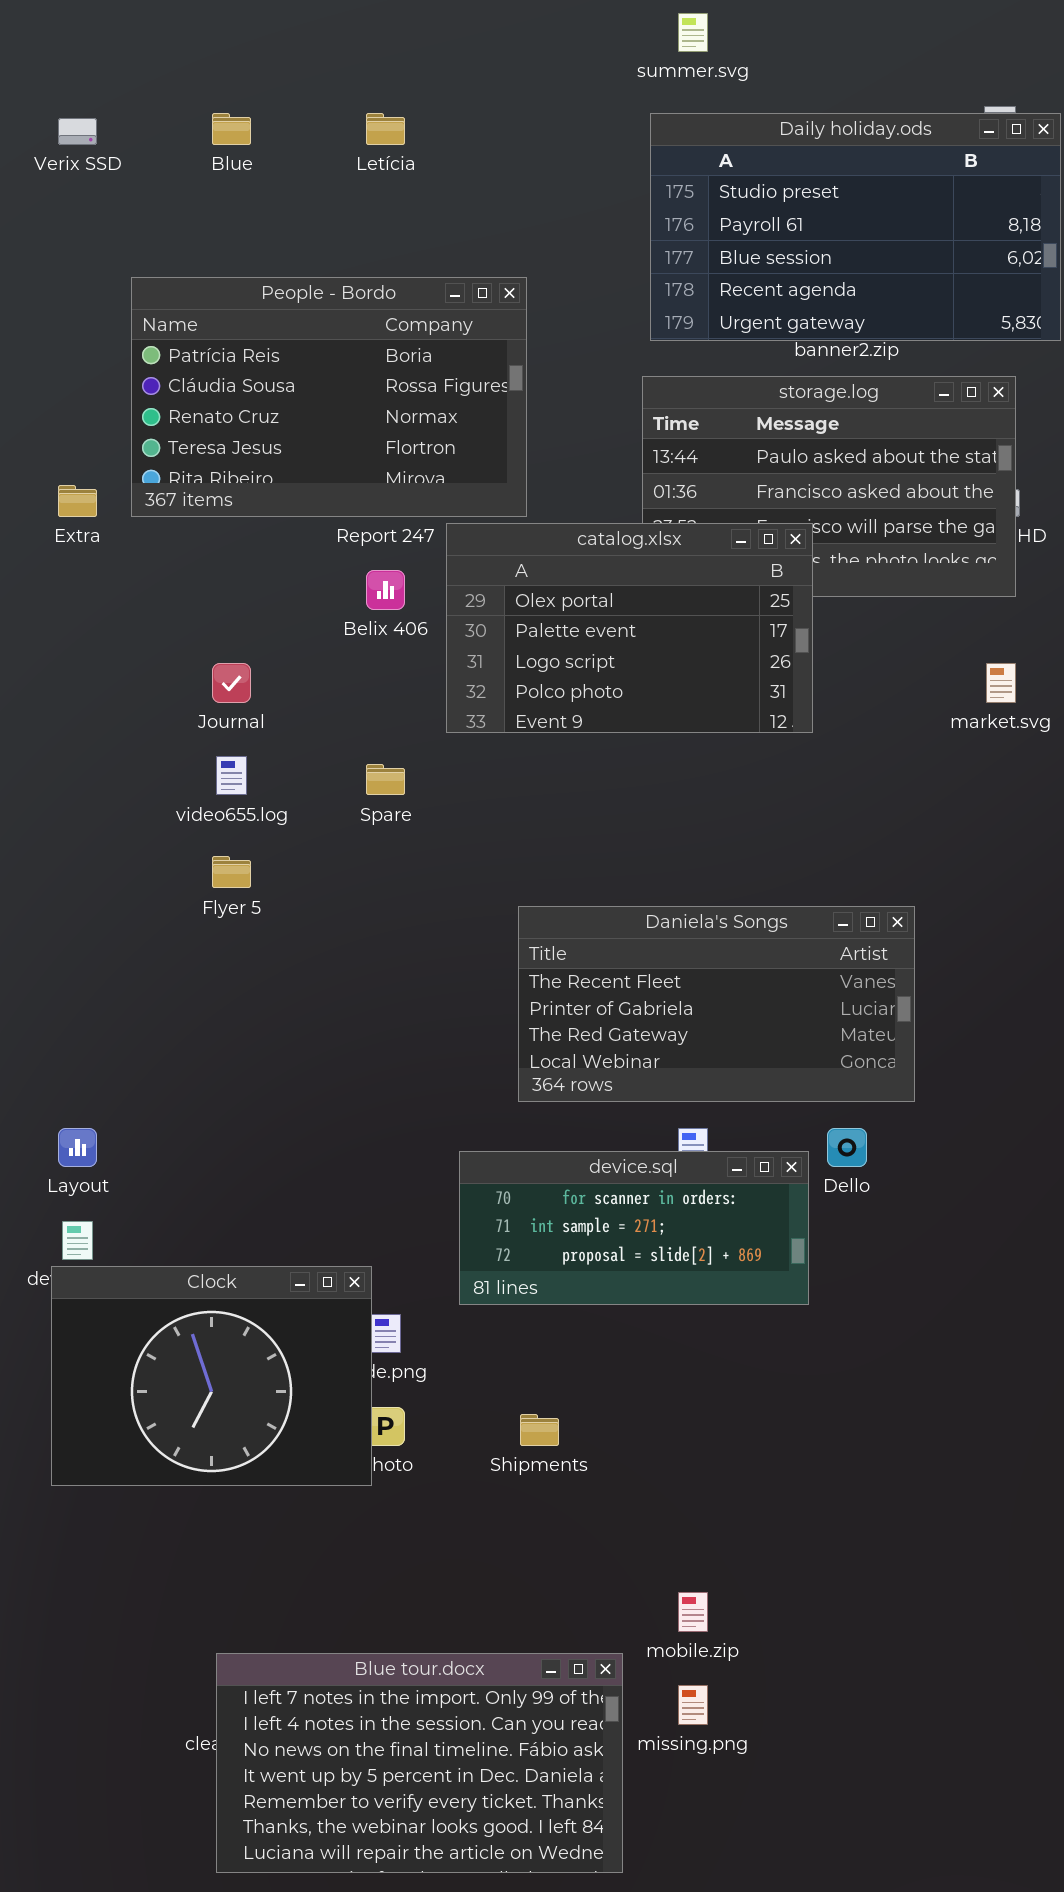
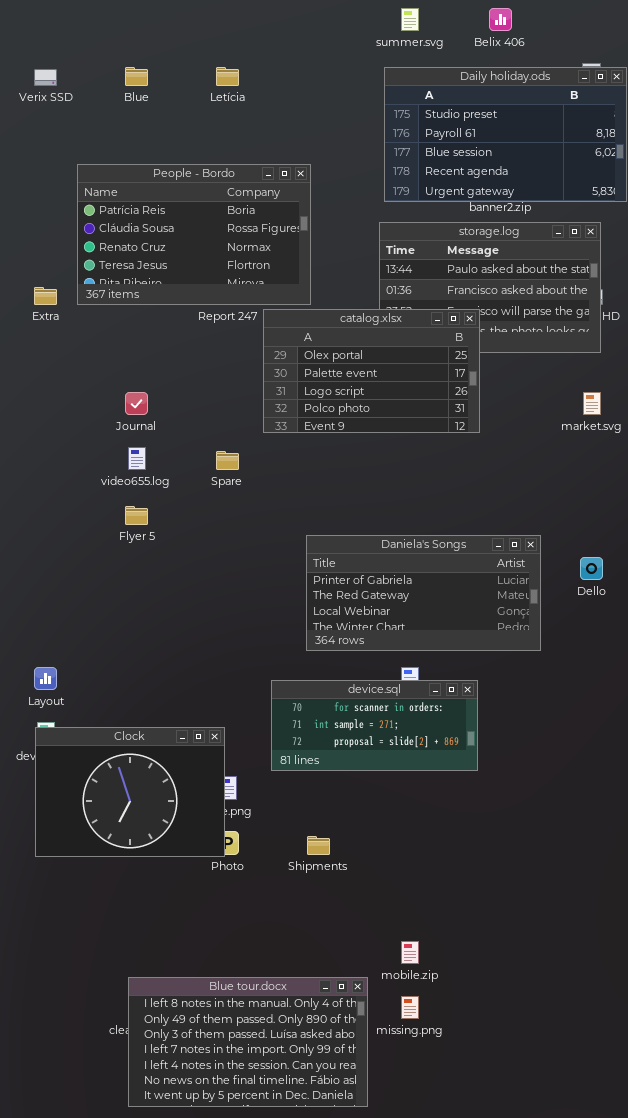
Belix 406: [366,570,405,610] -> [489,8,512,31], moved
Daniela's Songs: [518,906,915,1102] -> [306,535,541,651], scrolled down 1 row
Dello: [827,1128,867,1167] -> [580,557,603,580], moved
Clock: [51,1266,372,1486] -> [35,727,225,857], moved
Blue tour.docx: [216,1653,623,1873] -> [128,977,368,1107], scrolled up 3 rows

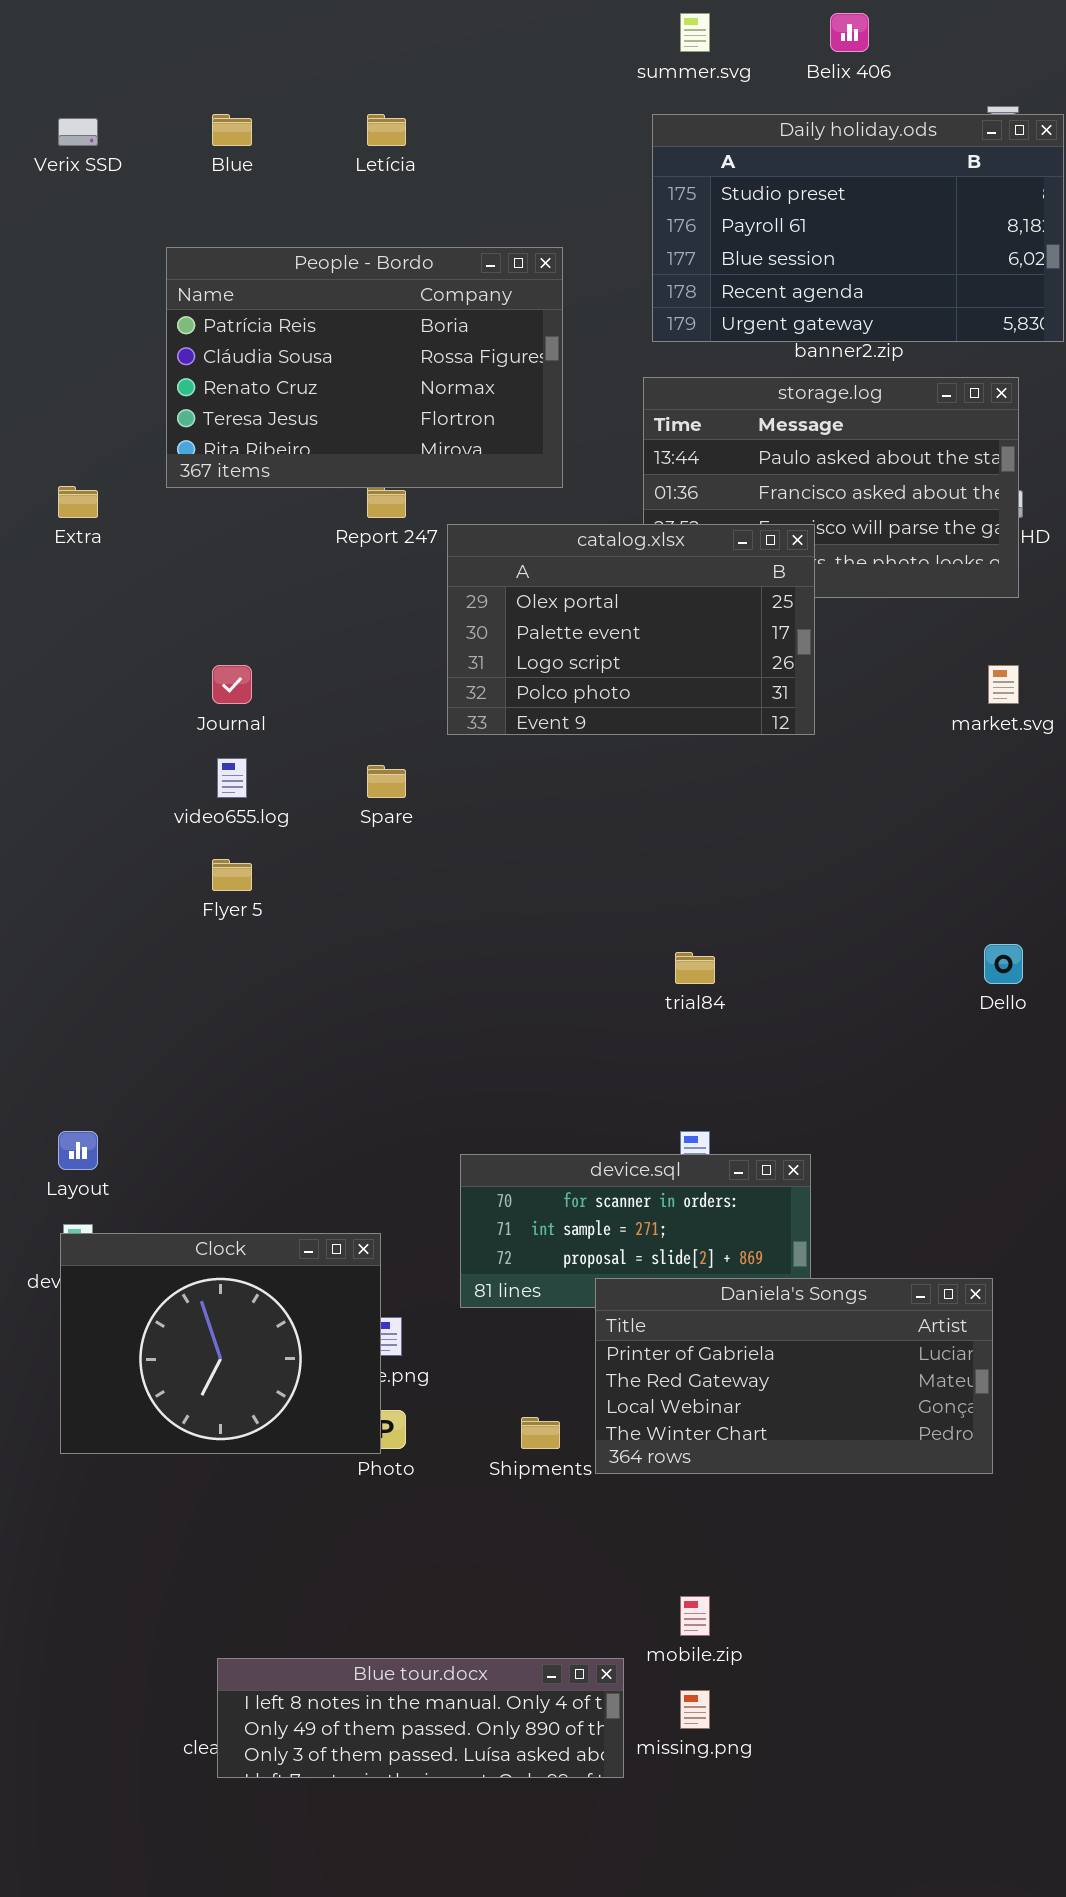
People - Bordo: [77,164,311,305] -> [166,247,563,488], moved
Daniela's Songs: [306,535,541,651] -> [595,1278,993,1474], moved
Blue tour.docx: [128,977,368,1107] -> [217,1658,624,1778], resized

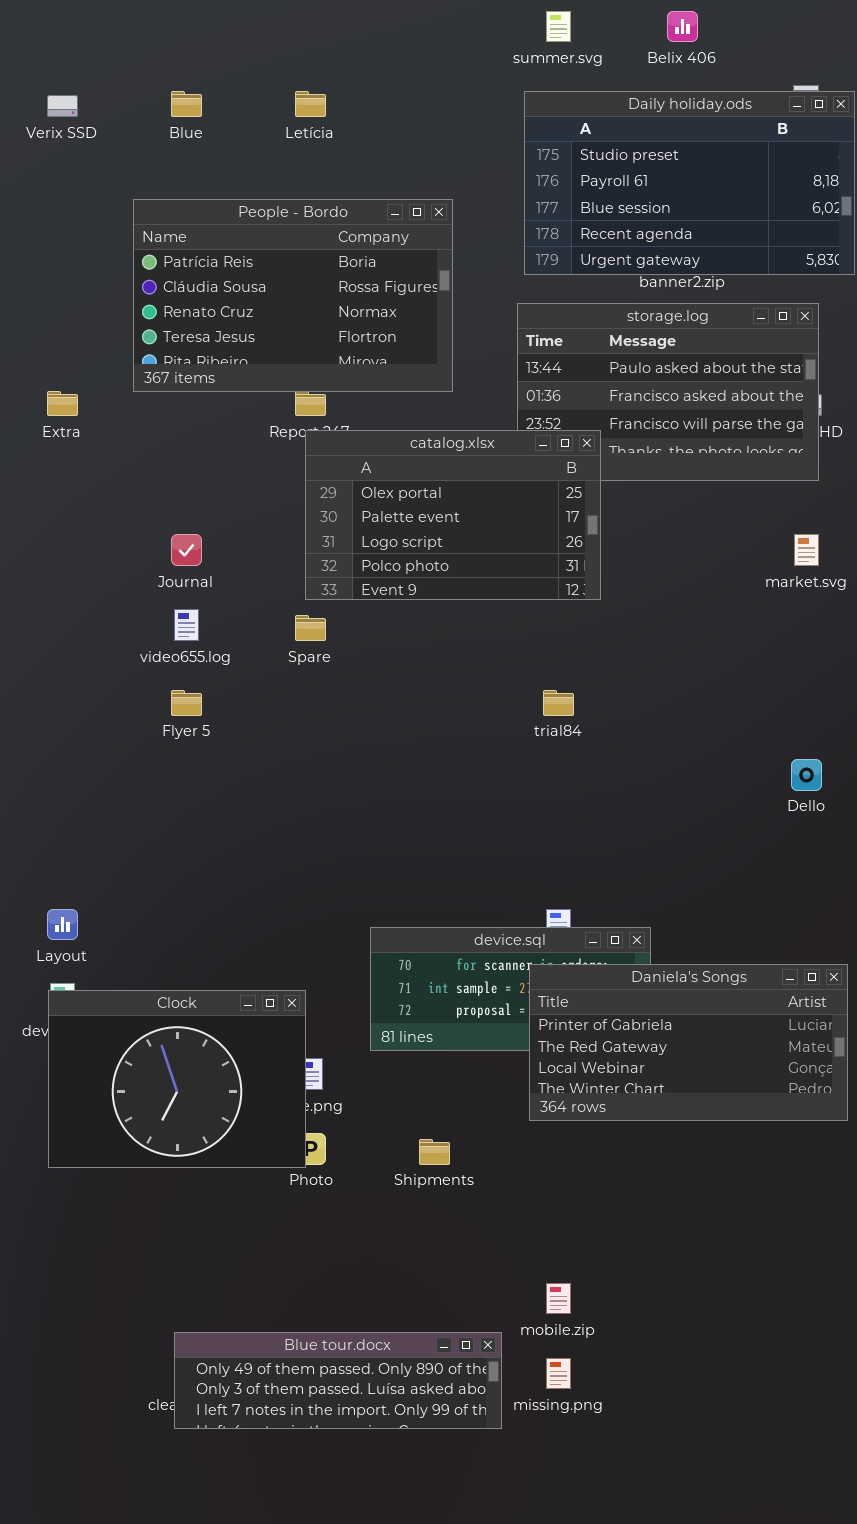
catalog.xlsx: [447,524,815,735] -> [305,430,601,600], moved
trial84: [675,952,715,984] -> [543,690,574,716], moved
Daniela's Songs: [595,1278,993,1474] -> [529,964,848,1121], moved
Blue tour.docx: [217,1658,624,1778] -> [174,1332,502,1429], scrolled down 1 row

